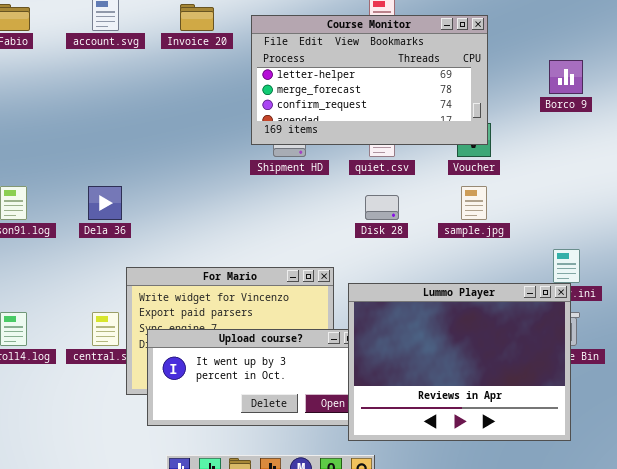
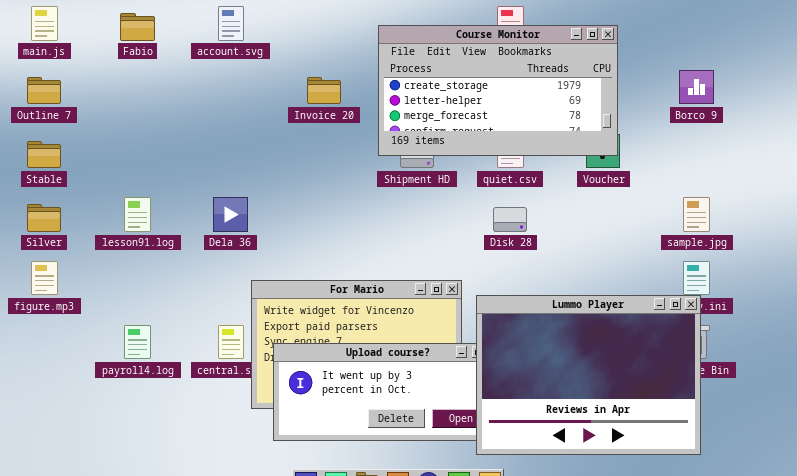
Invoice 20: [180,4,214,31] -> [307,77,341,104], moved
Course Monitor: [251,15,488,145] -> [378,25,618,156], scrolled up 1 row
sample.jpg: [461,186,487,220] -> [683,197,710,232], moved

